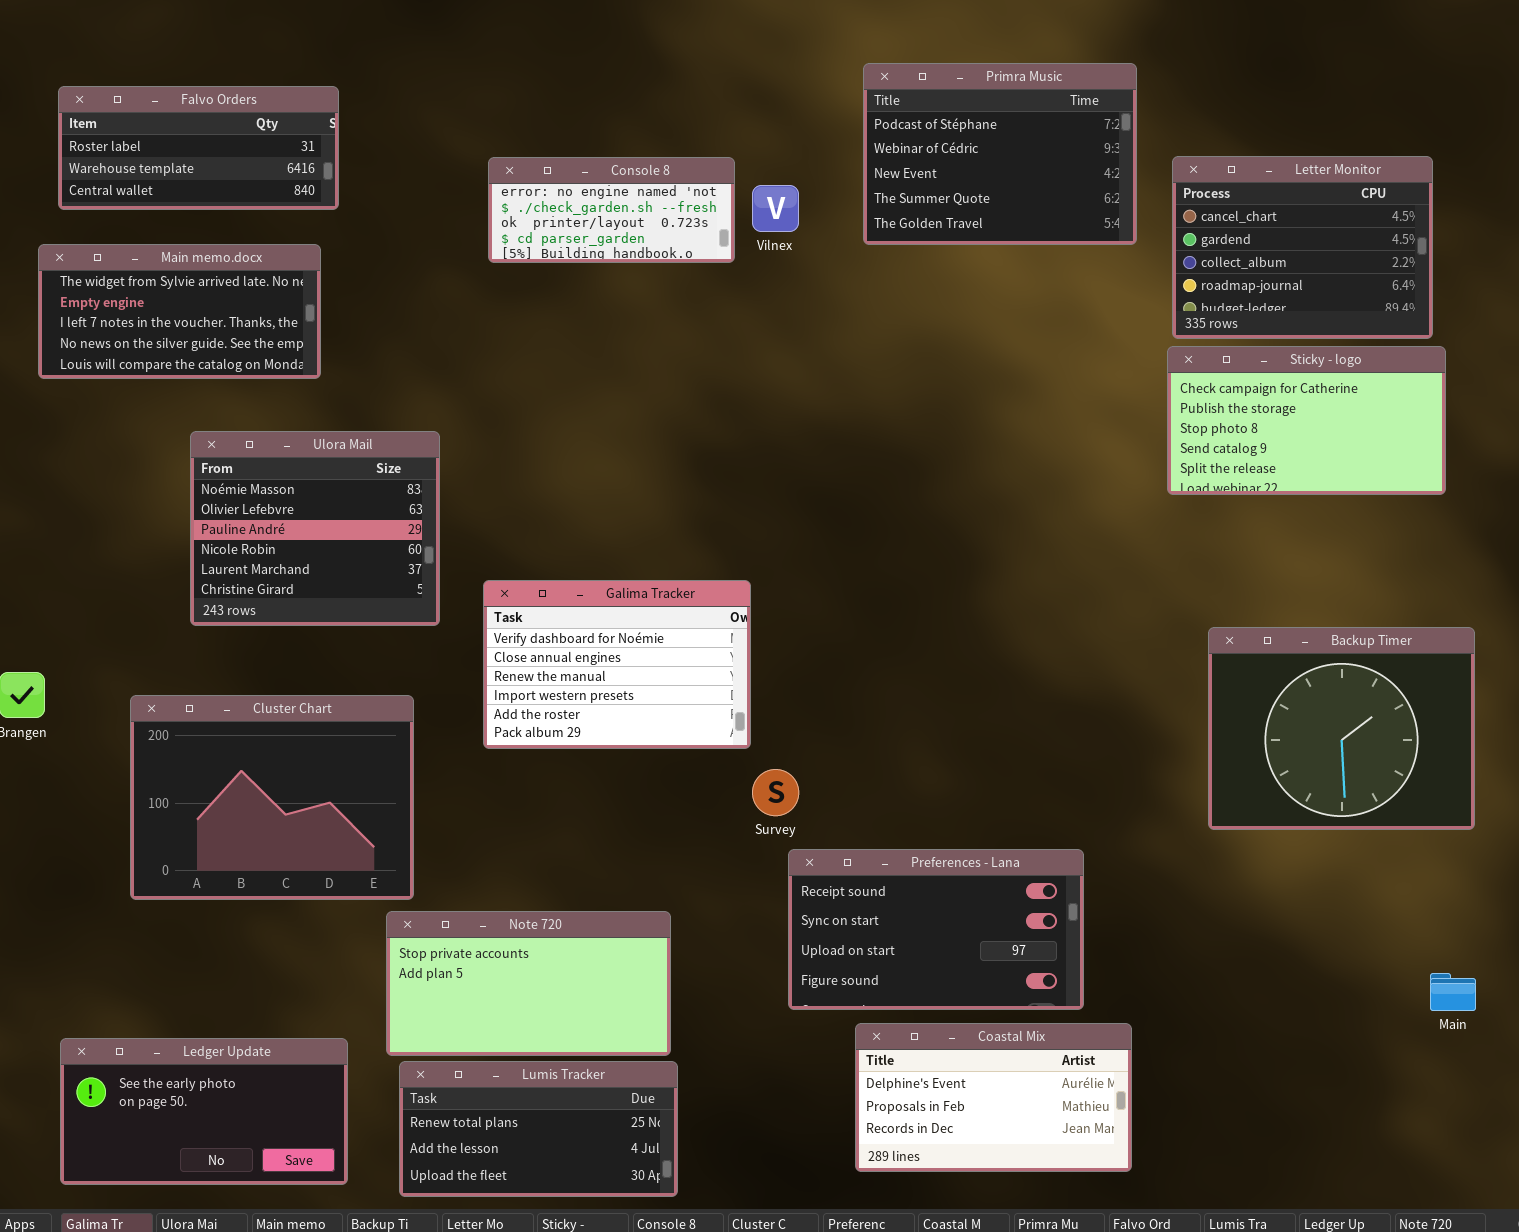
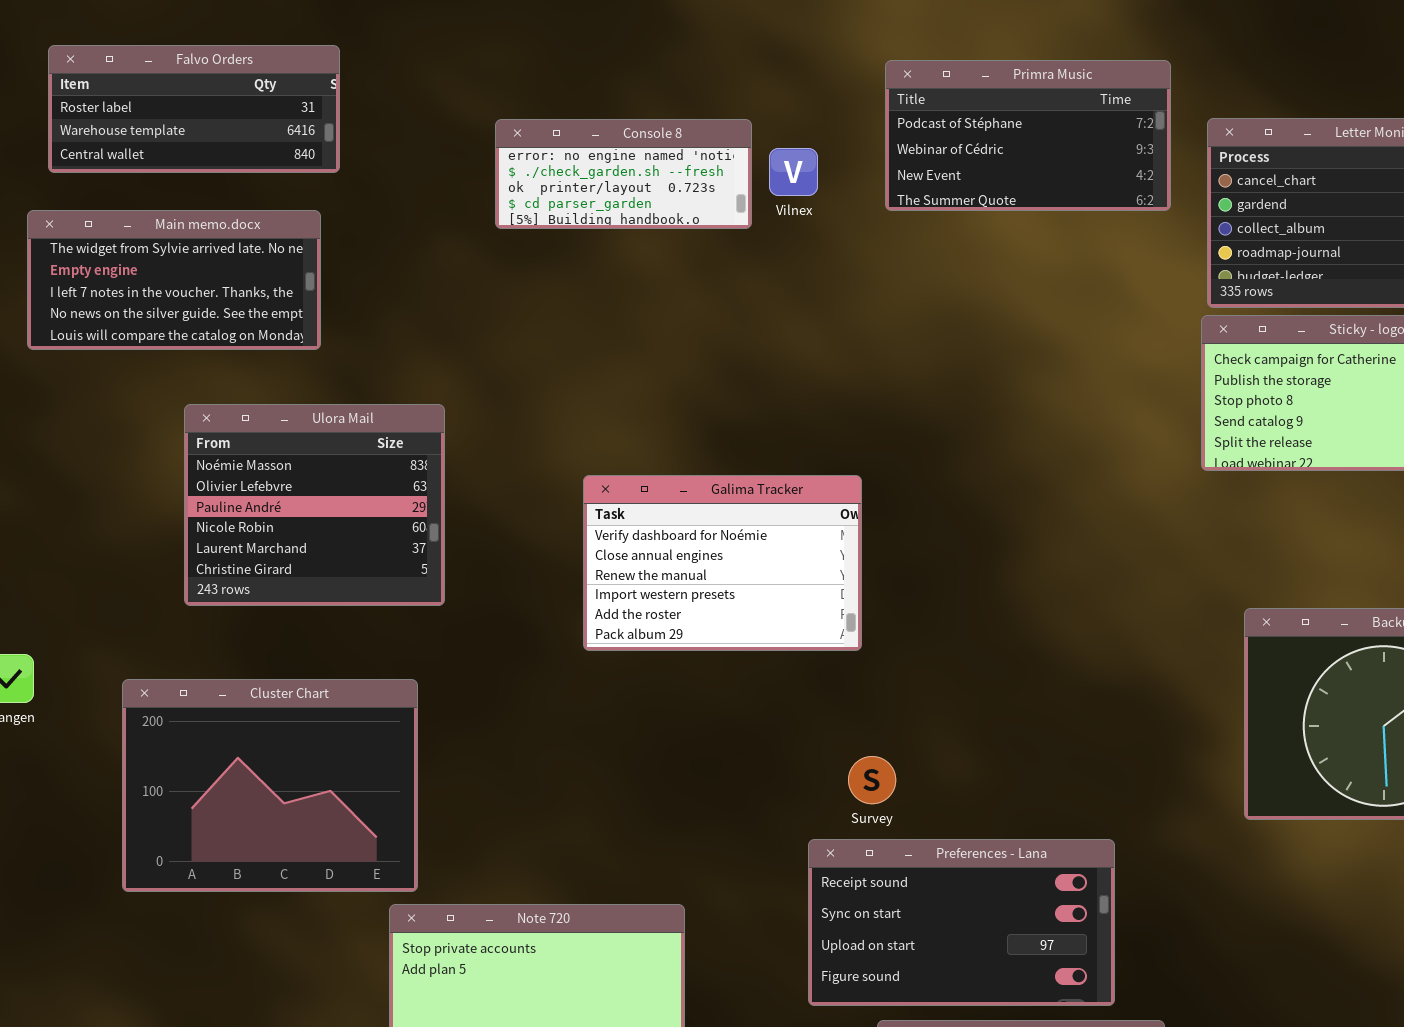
Primra Music: [863,63,1137,245] -> [885,60,1171,211], resized
Galima Tracker: [483,580,751,749] -> [583,475,862,651], moved
Survey: [752,769,799,816] -> [848,756,896,804], moved

